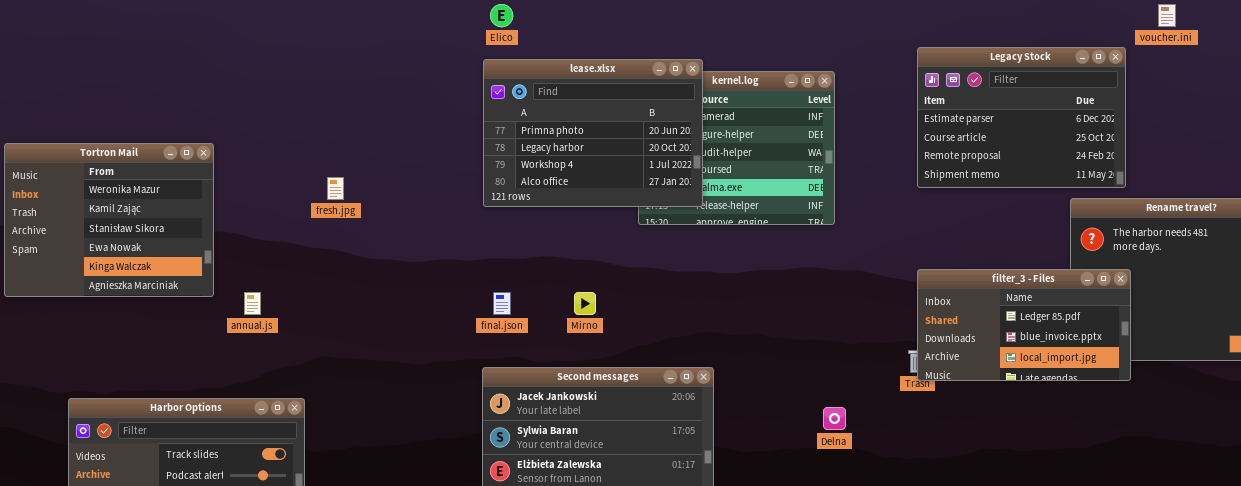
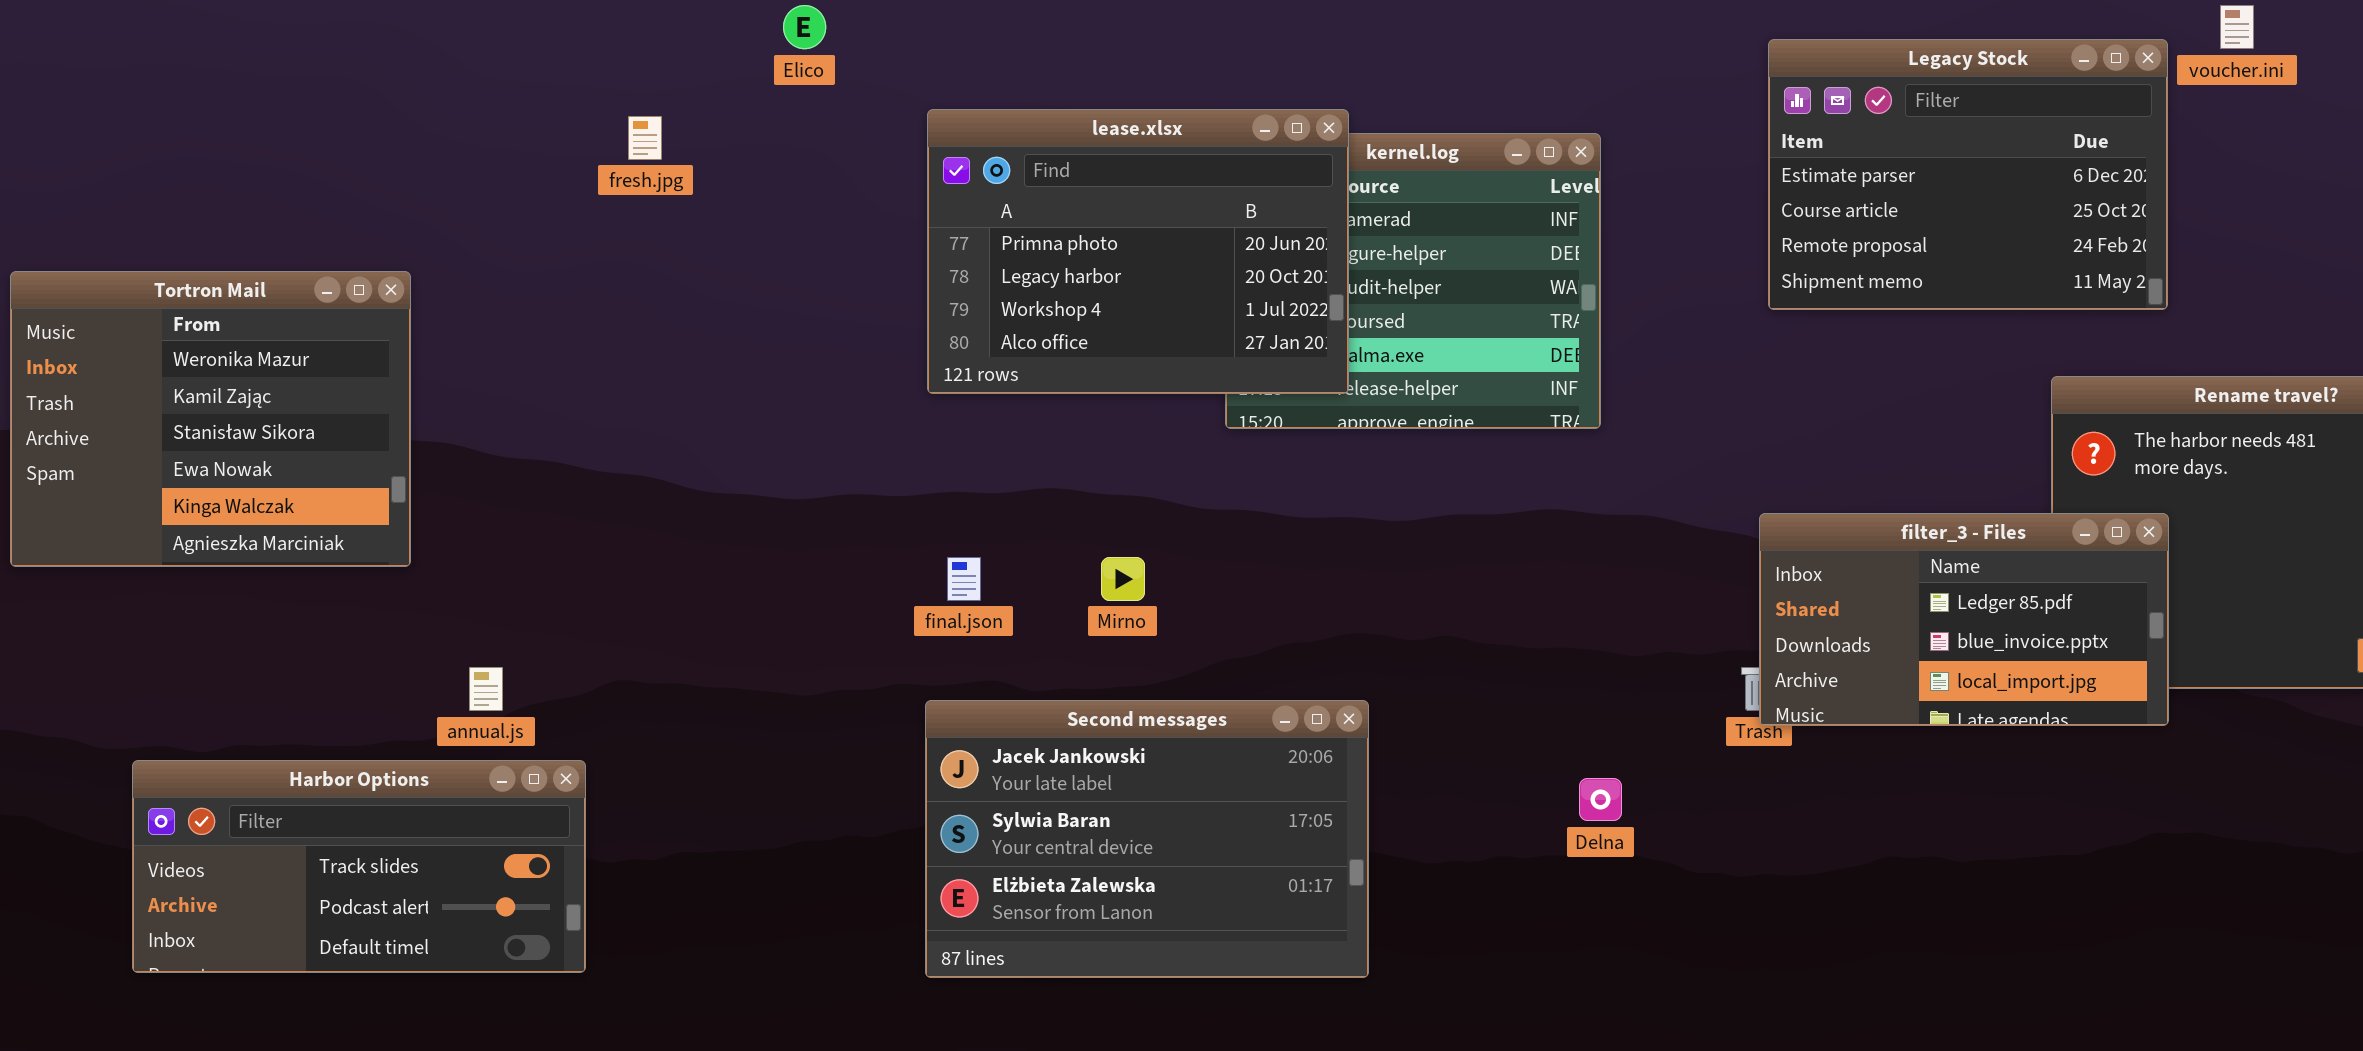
Elico: [490,4,513,27] -> [783,5,826,49], moved
Legacy Stock: [917,47,1126,188] -> [1768,39,2168,310], moved
fresh.jpg: [327,177,344,200] -> [628,116,662,160], moved
annual.js: [244,292,261,315] -> [469,667,503,711], moved

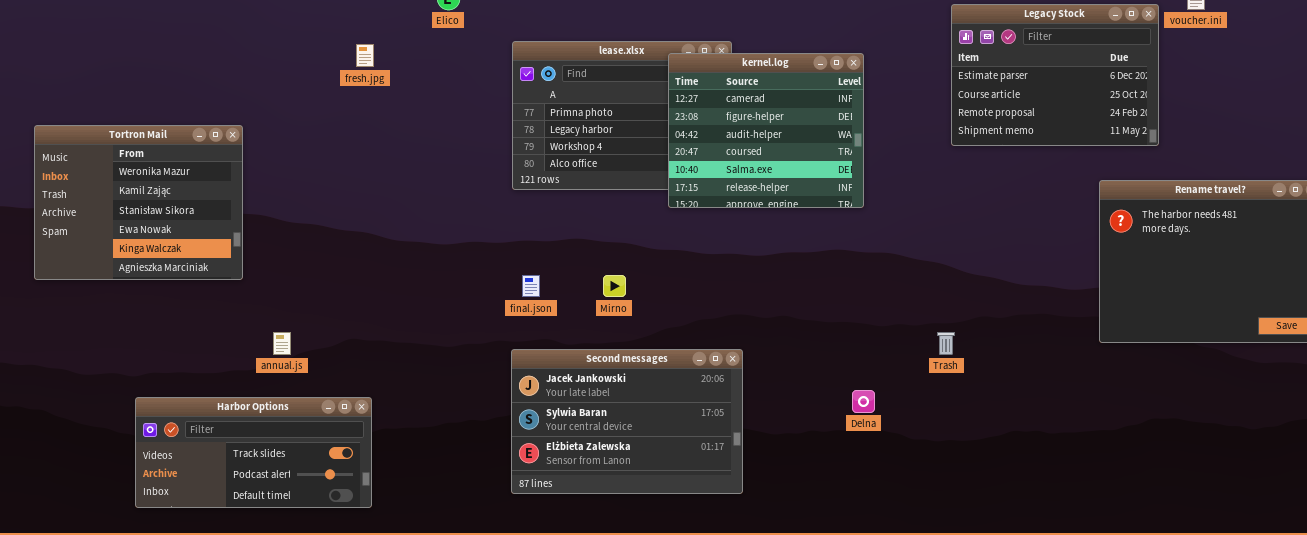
kernel.log: [1225,133,1601,429] -> [668,53,864,208], raised
filter_3 - Files: [1759,513,2169,726] -> none, closed
Harbor Options: [132,760,586,973] -> [135,397,372,508], moved

